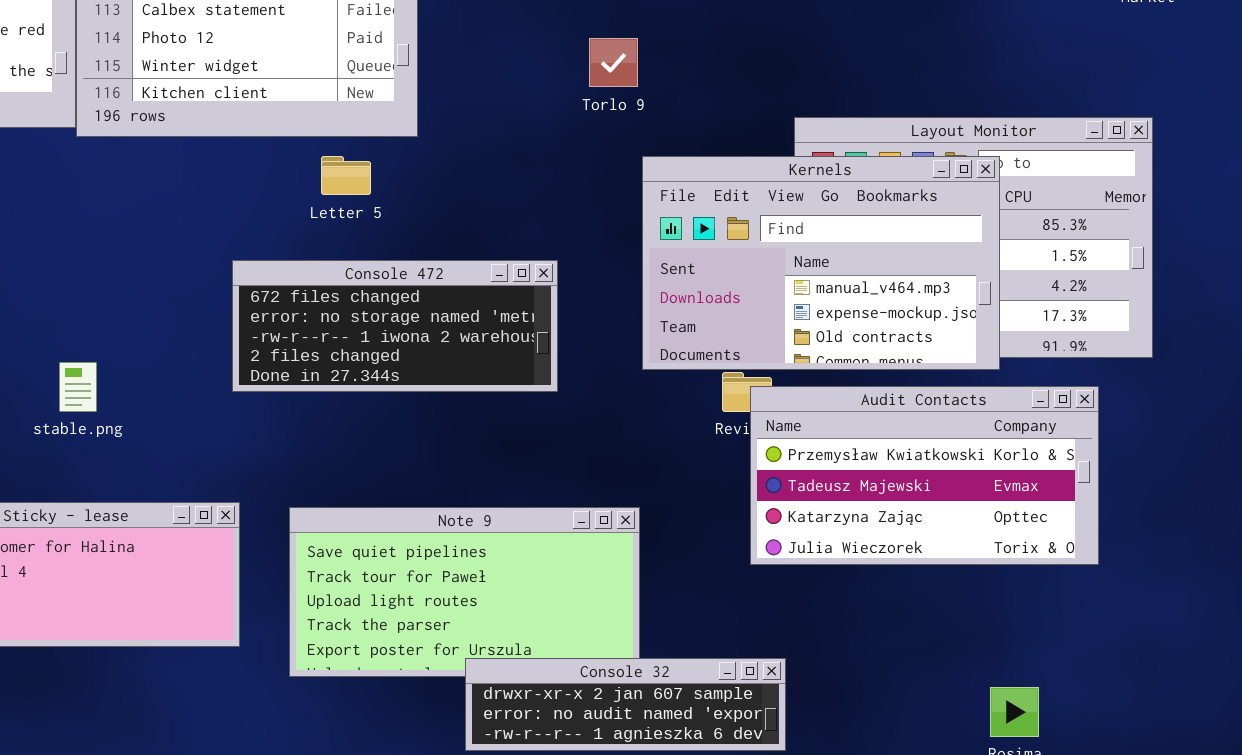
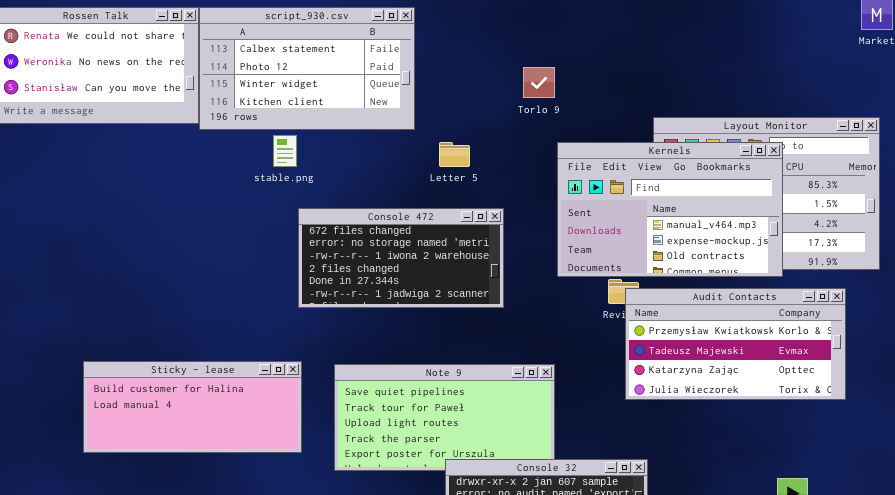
Letter 5: [321,156,371,195] -> [439,142,470,167], moved
Console 472: [232,260,558,392] -> [298,208,504,308], resized
stable.png: [59,362,97,412] -> [273,135,297,167], moved

